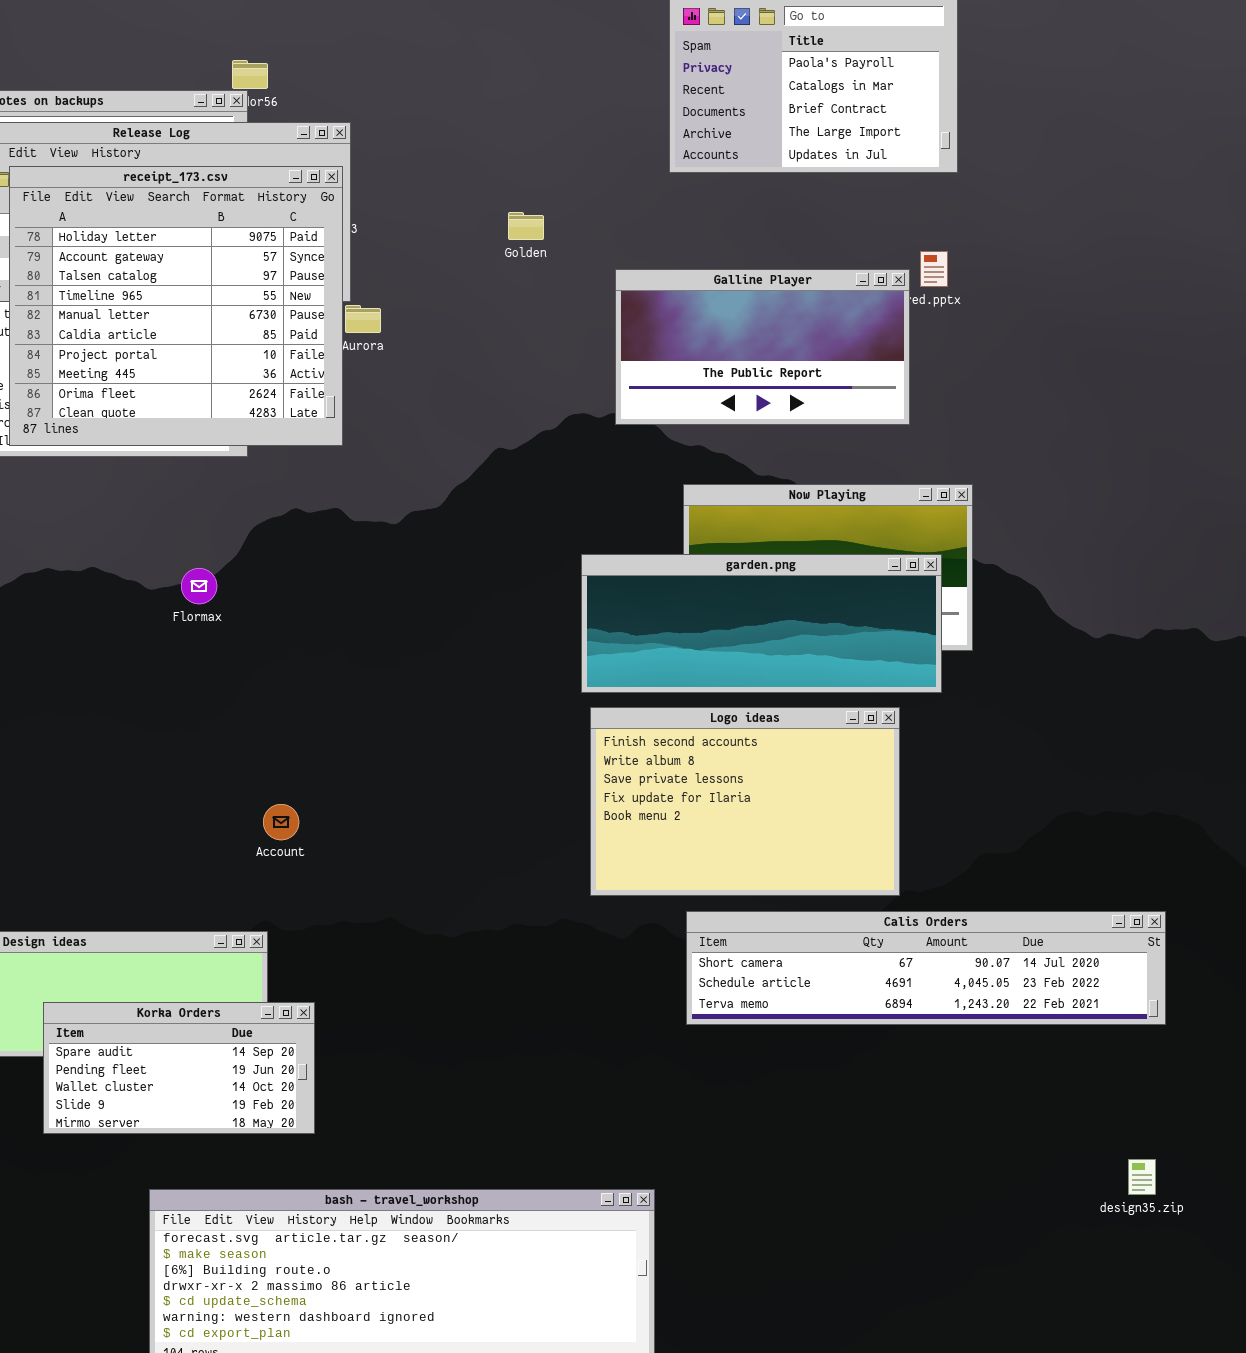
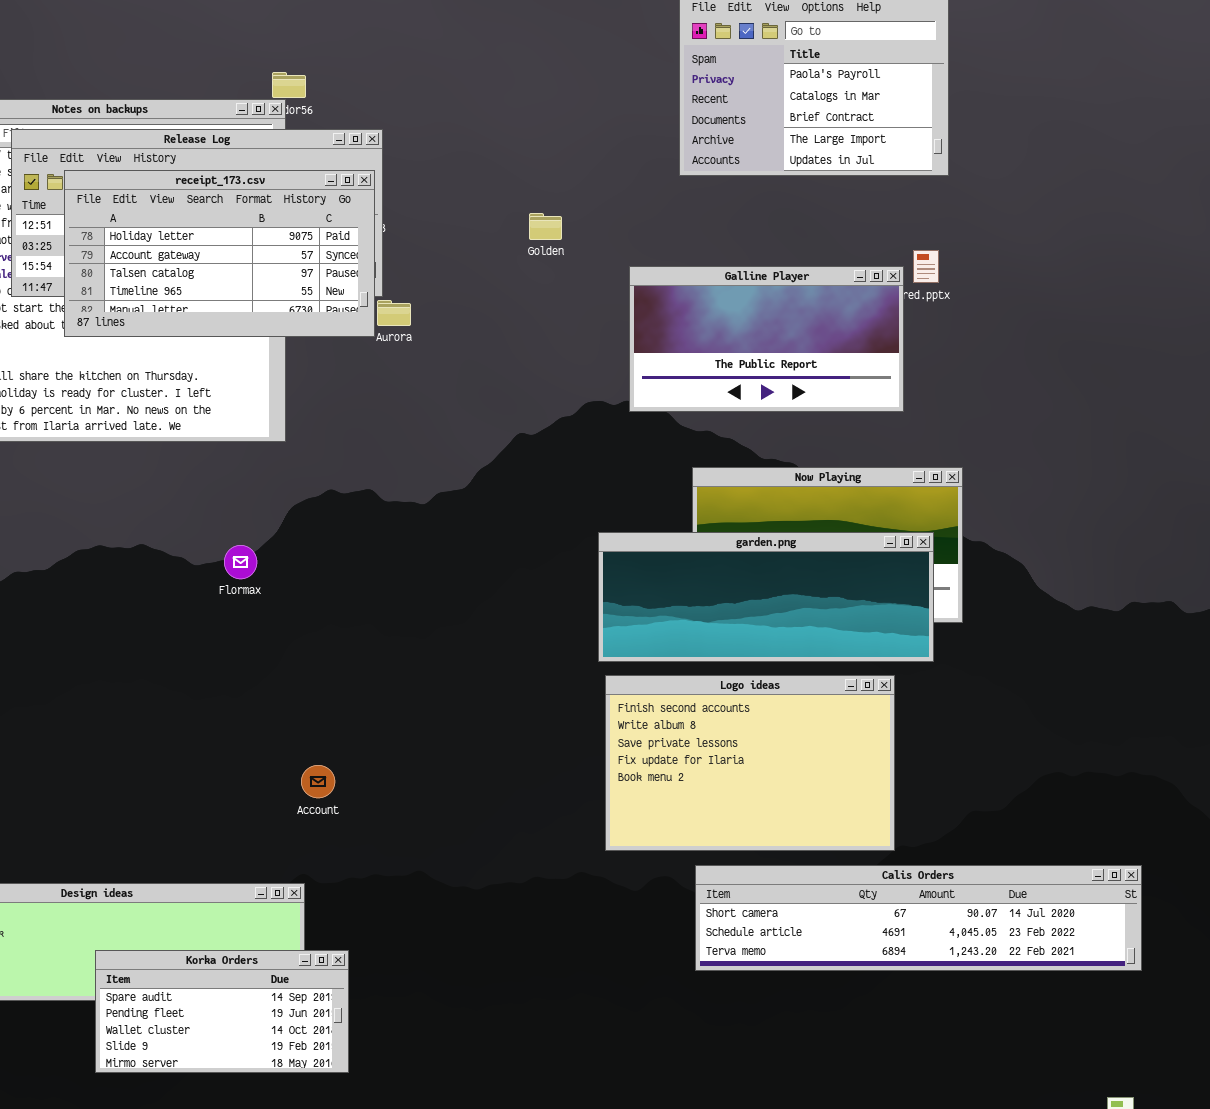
receipt_173.csv: [9,166,343,446] -> [64,170,375,337], resized

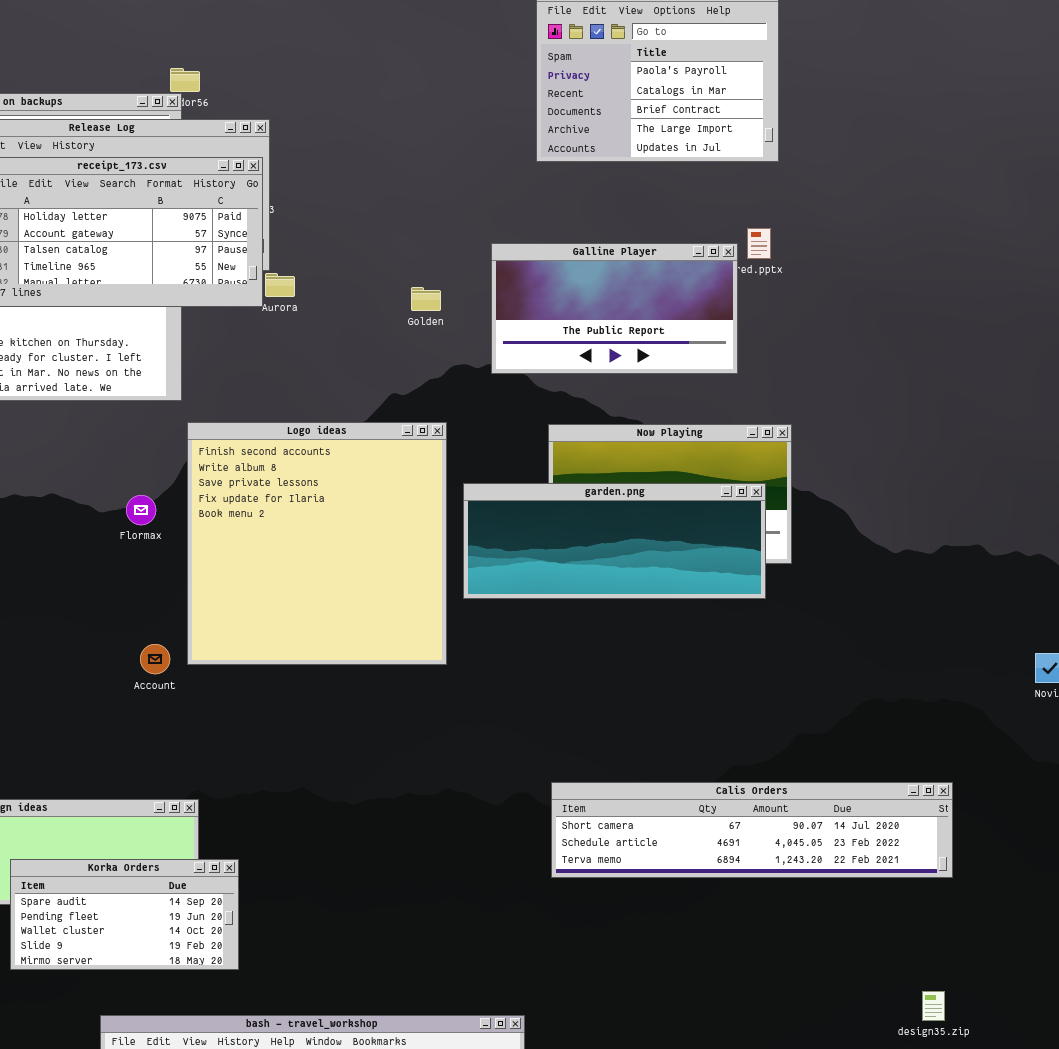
Golden: [529,213,562,240] -> [411,287,441,311], moved
Logo ideas: [605,675,895,851] -> [187,422,447,665], moved, resized
Account: [301,765,335,798] -> [140,644,170,674], moved

